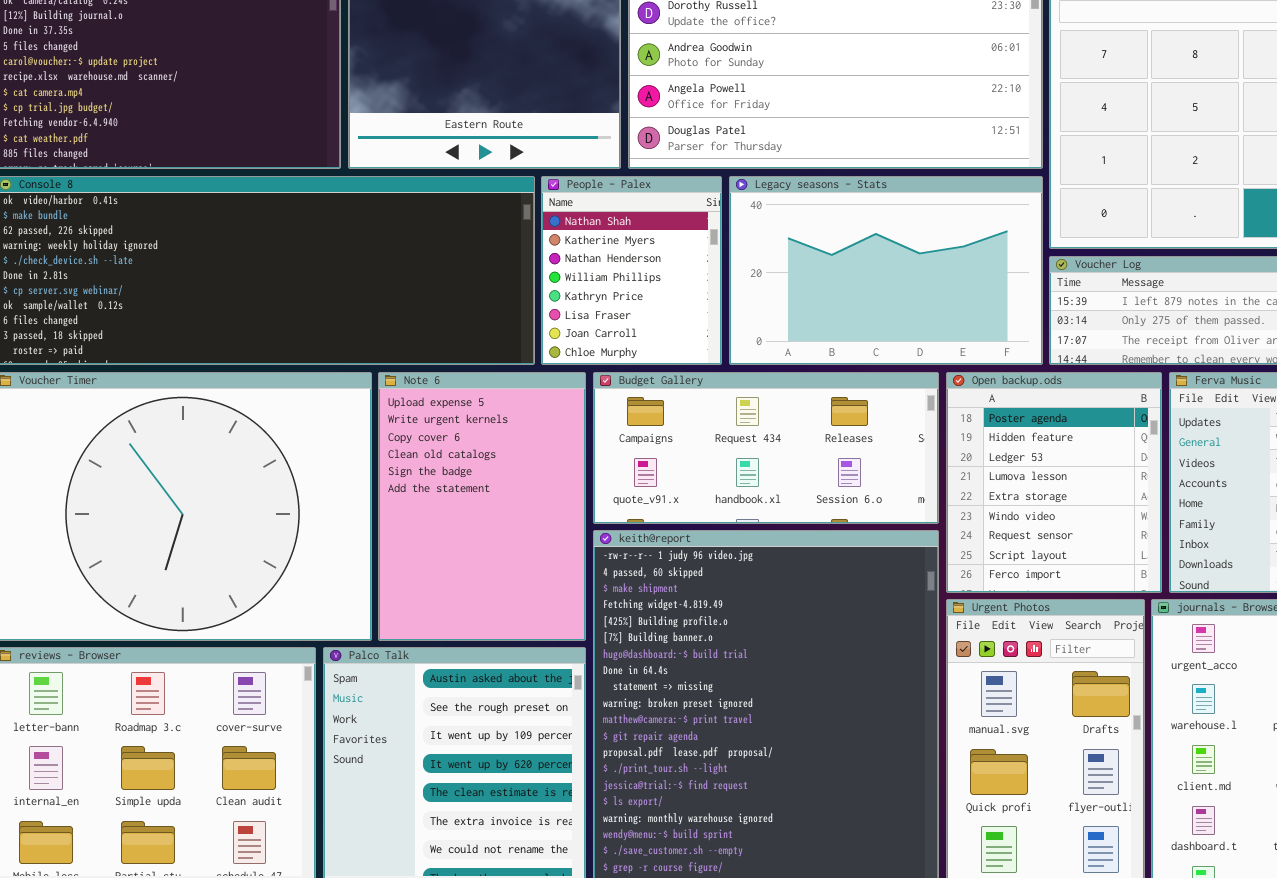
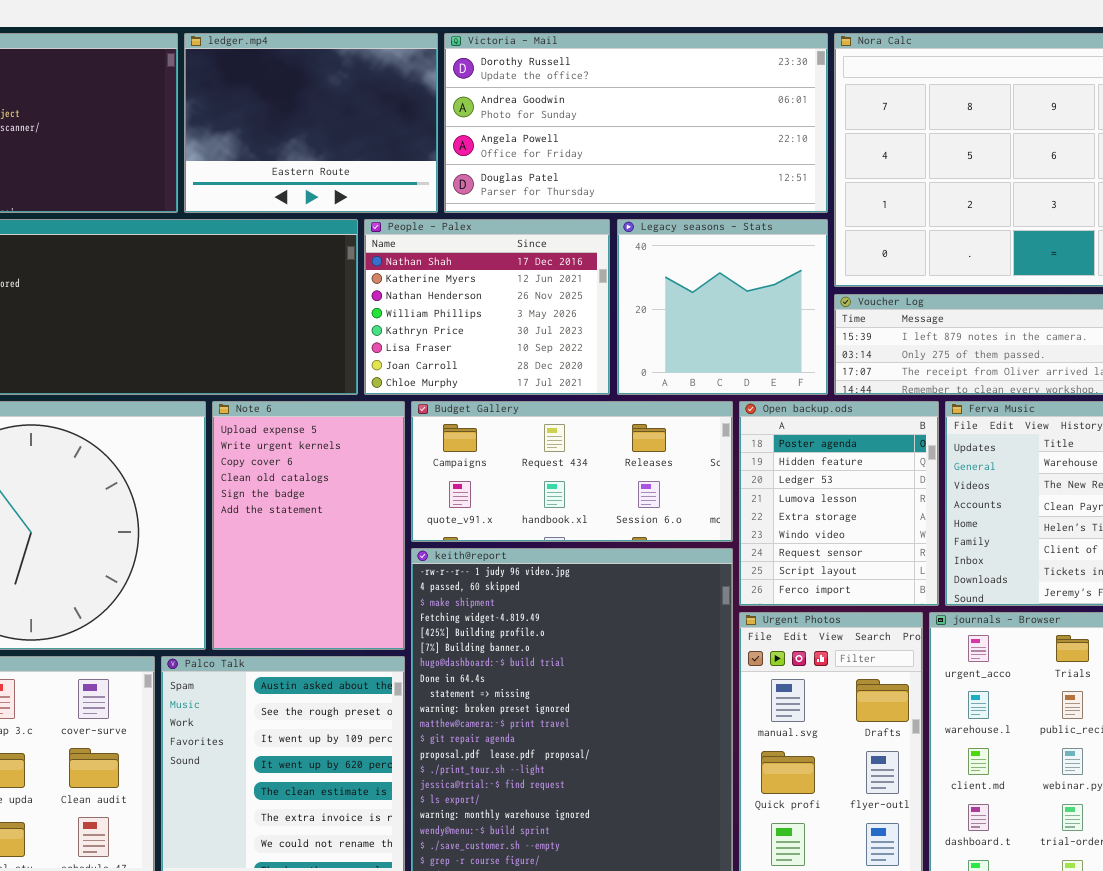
People - Palex: [541,176,722,365] -> [364,219,610,395], resized
Legacy seasons - Stats: [729,176,1043,365] -> [617,219,828,395], resized

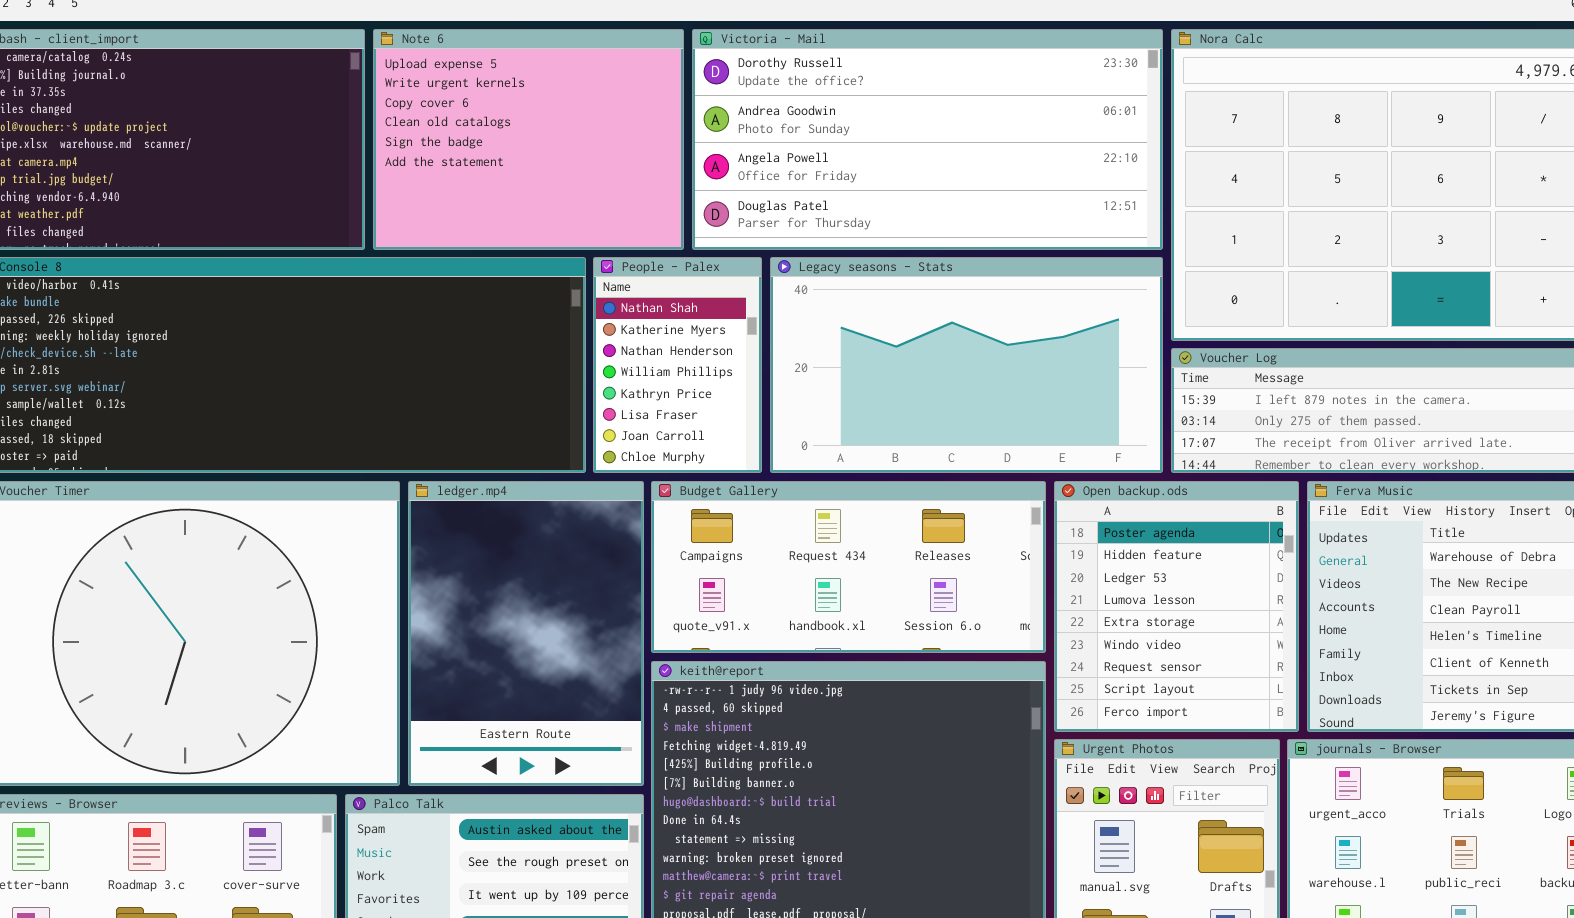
ledger.mp4: [184,33,438,213] -> [408,481,644,786], moved, resized
People - Palex: [364,219,610,395] -> [593,257,762,473], resized
Legacy seasons - Stats: [617,219,828,395] -> [770,257,1163,473], resized
Note 6: [212,401,405,650] -> [373,29,684,250], moved, resized

